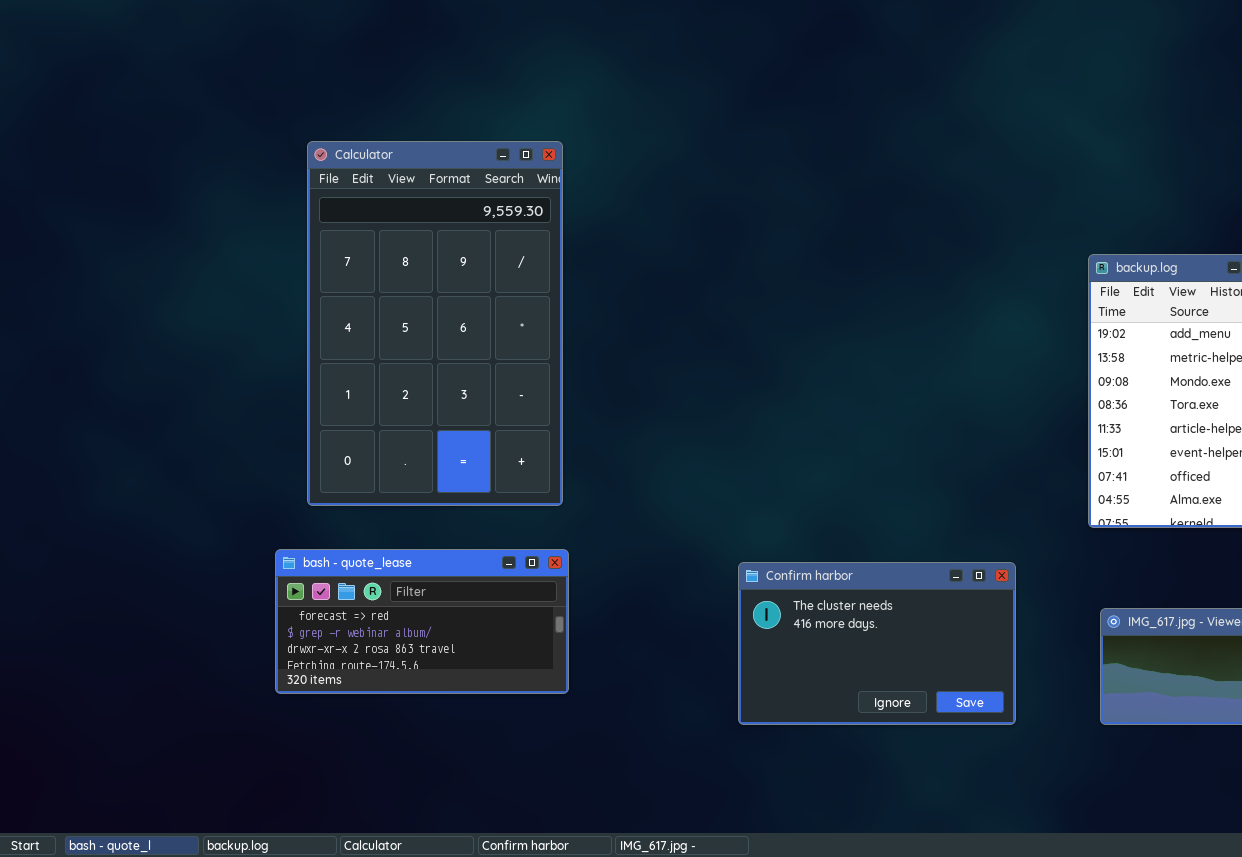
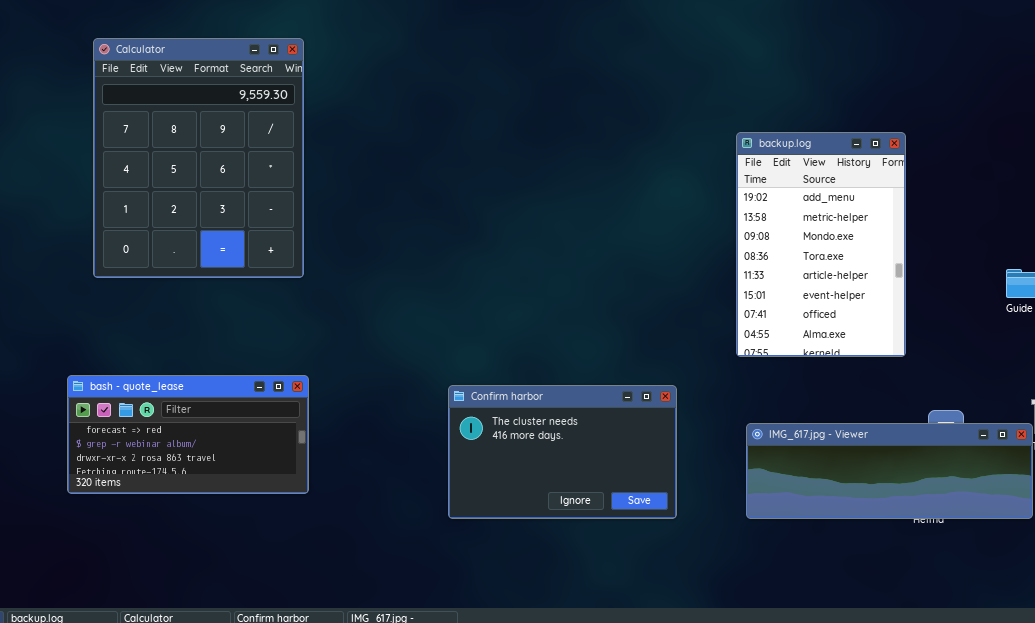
Calculator: [307,141,563,506] -> [93,38,304,278], resized

